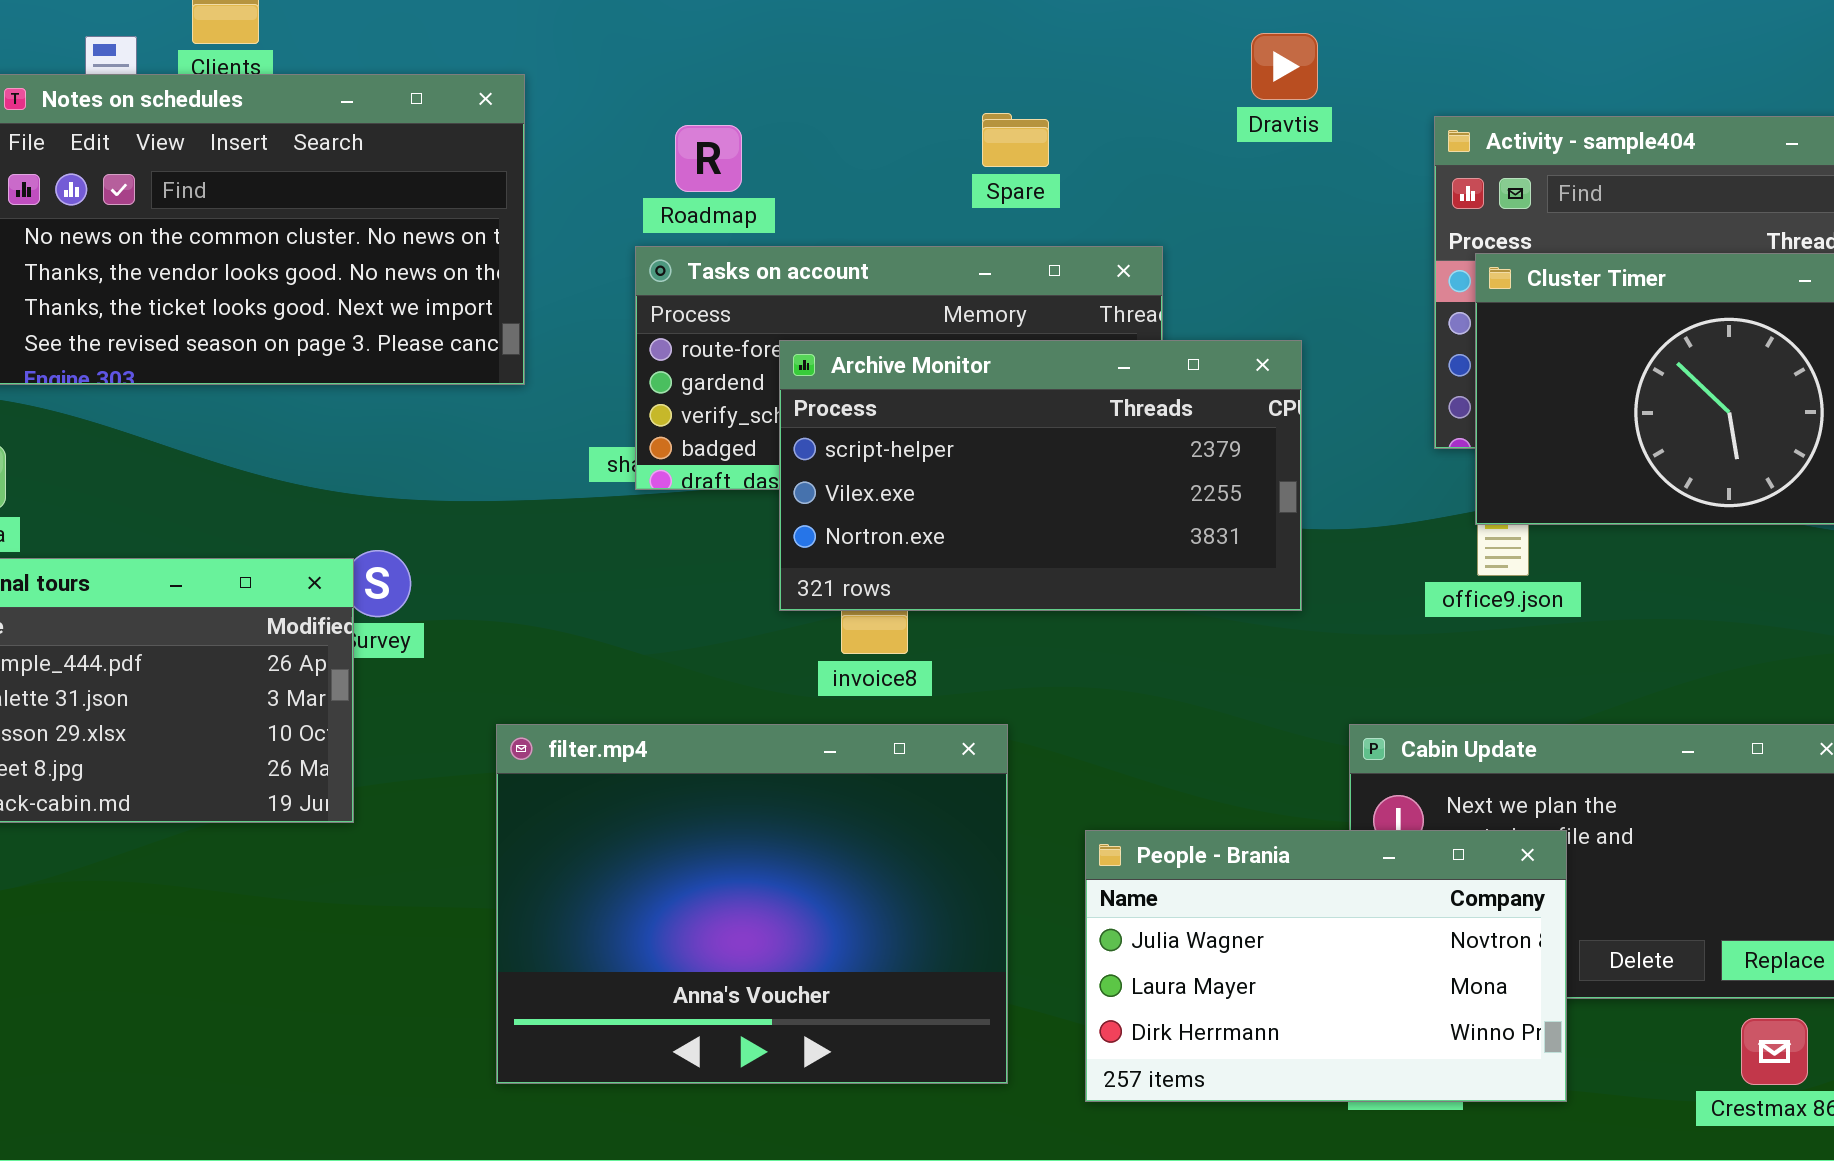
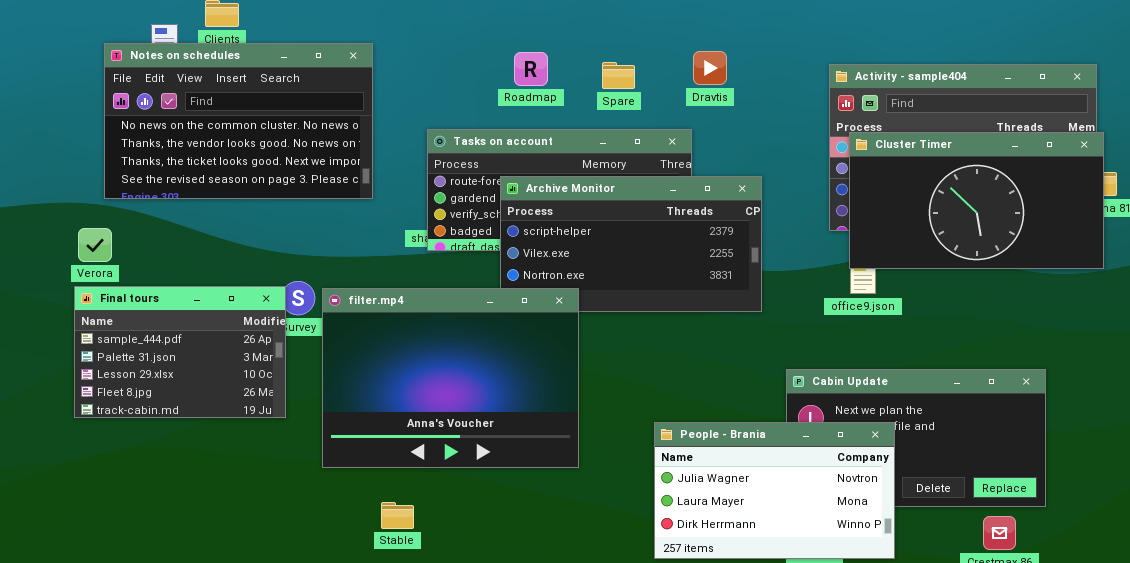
Dravtis: [1251,33,1318,100] -> [693,51,727,85], moved
Roadmap: [675,125,742,192] -> [514,52,548,86], moved
filter.mp4: [496,724,1008,1084] -> [322,288,579,468], moved

